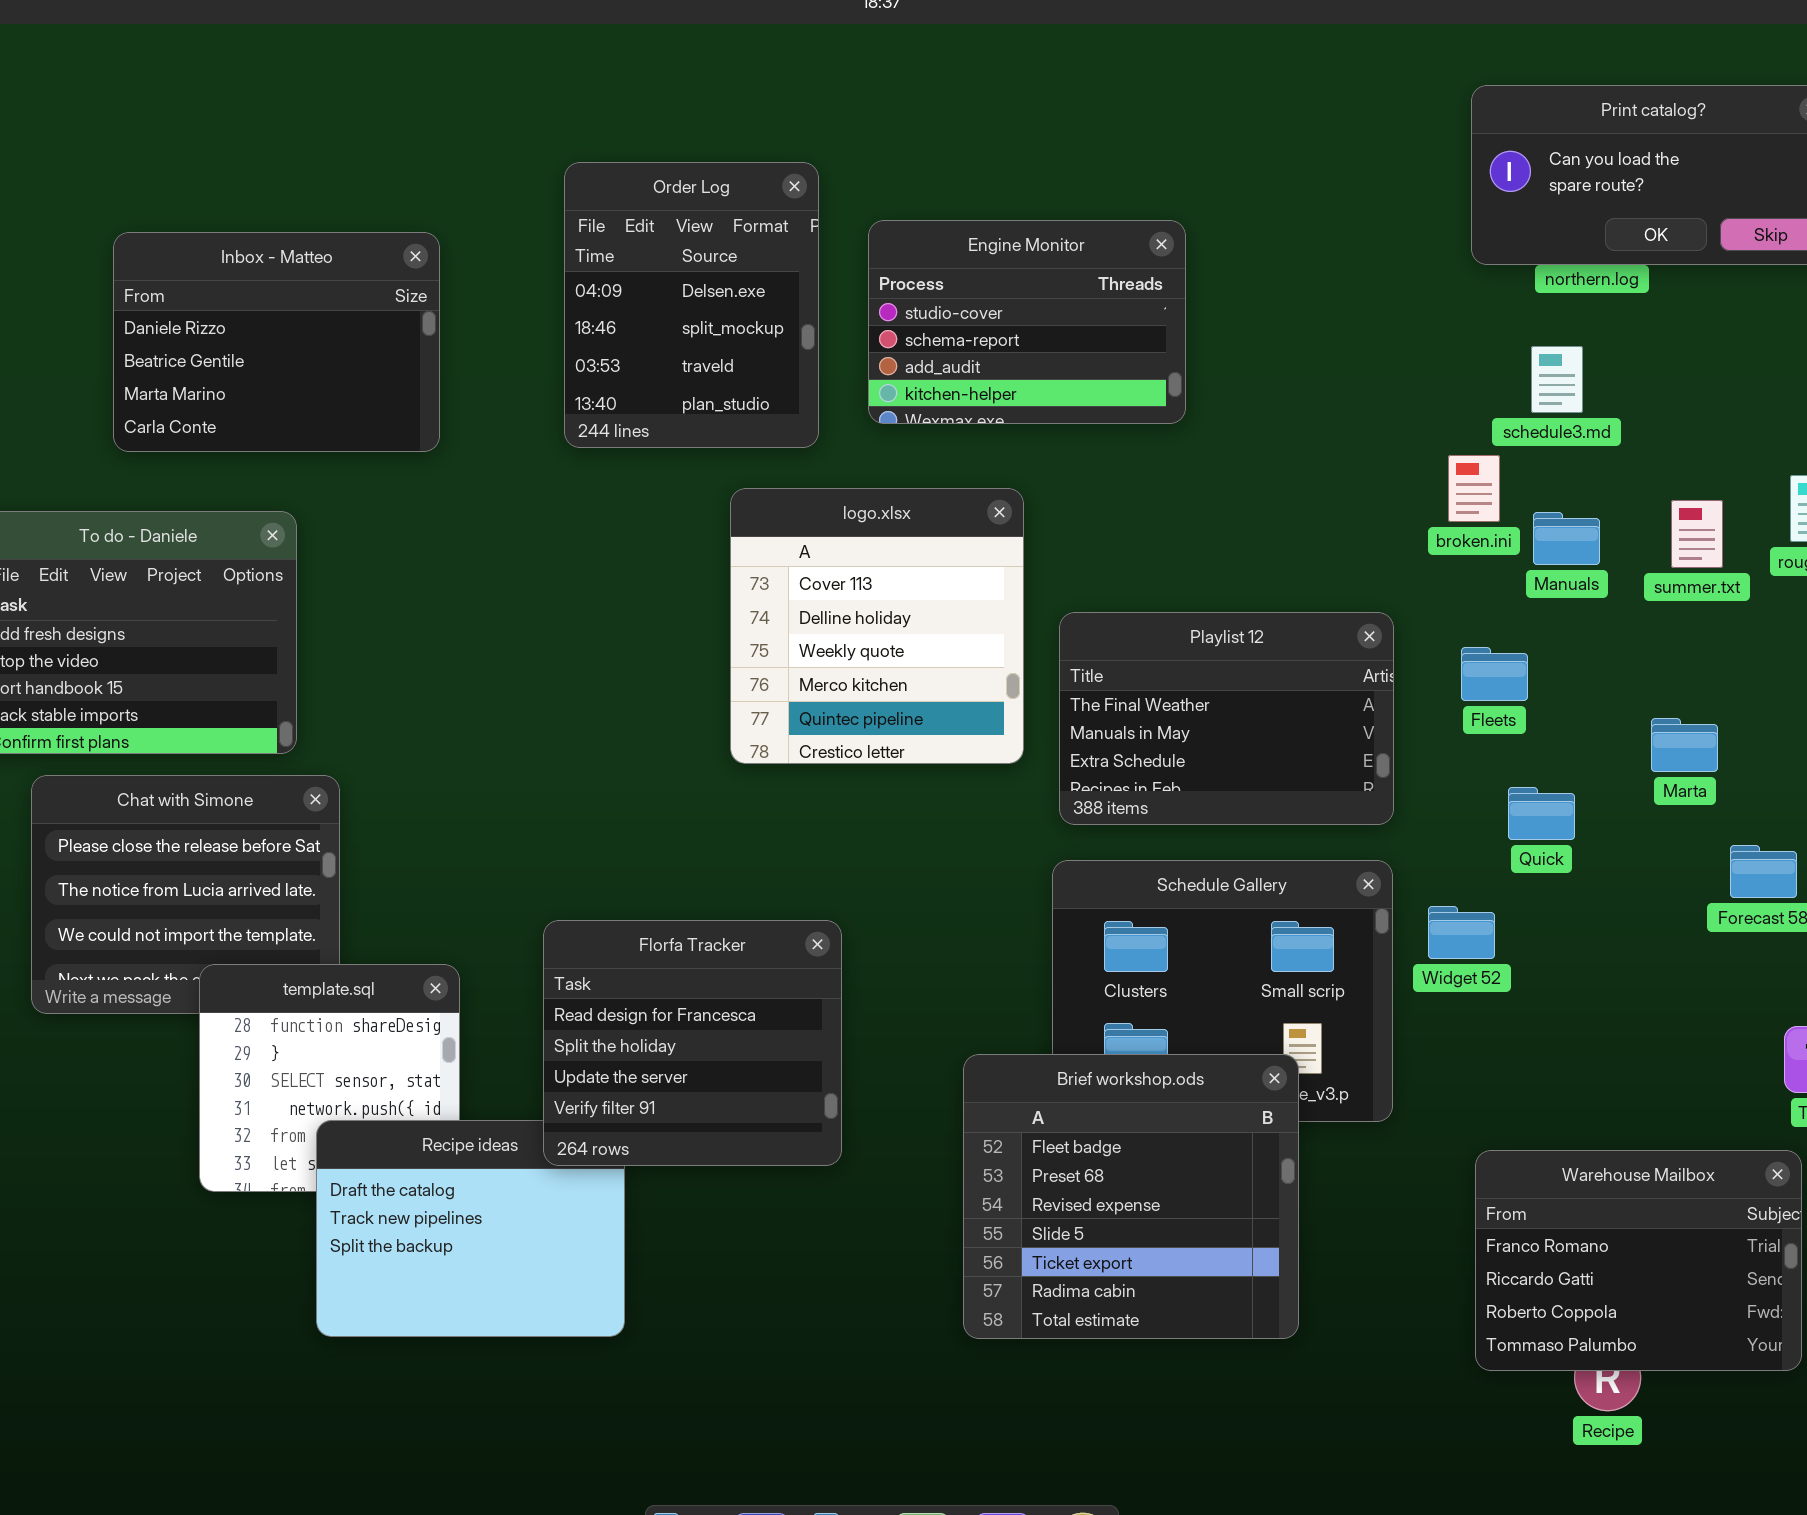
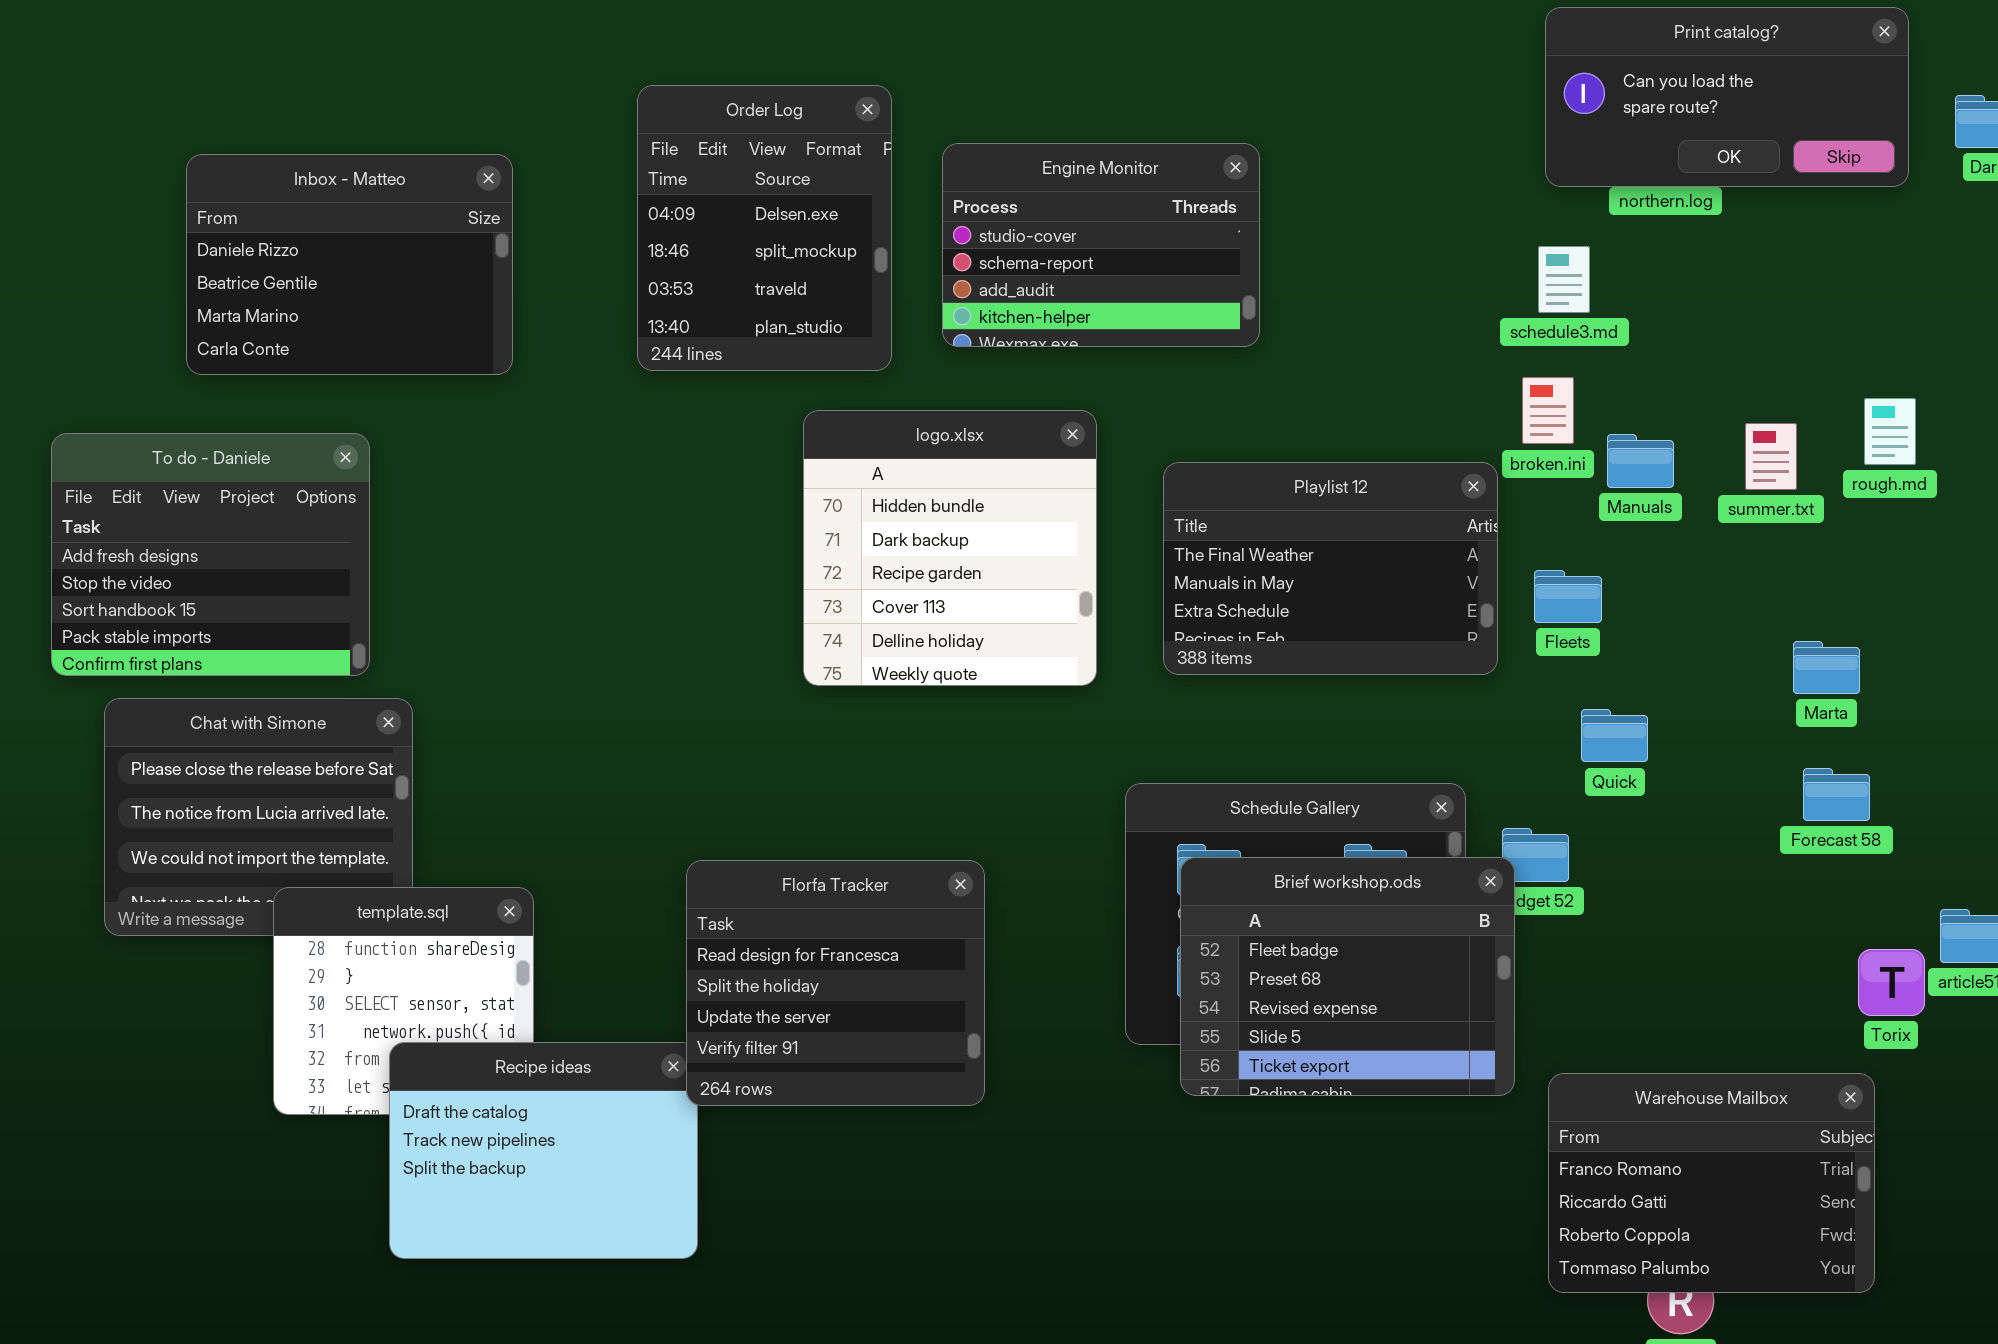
schedule3.md: [1531,346,1583,413] -> [1538,246,1590,313], moved
logo.xlsx: [730,488,1024,764] -> [803,410,1097,686], scrolled up 3 rows
Playlist 12: [1059,612,1394,825] -> [1163,462,1498,675], moved
Marta: [1651,718,1718,772] -> [1793,641,1860,694], moved
Florfa Tracker: [543,920,842,1166] -> [686,860,985,1106], moved
Brief workshop.ods: [963,1054,1299,1339] -> [1180,857,1515,1096], moved, resized

